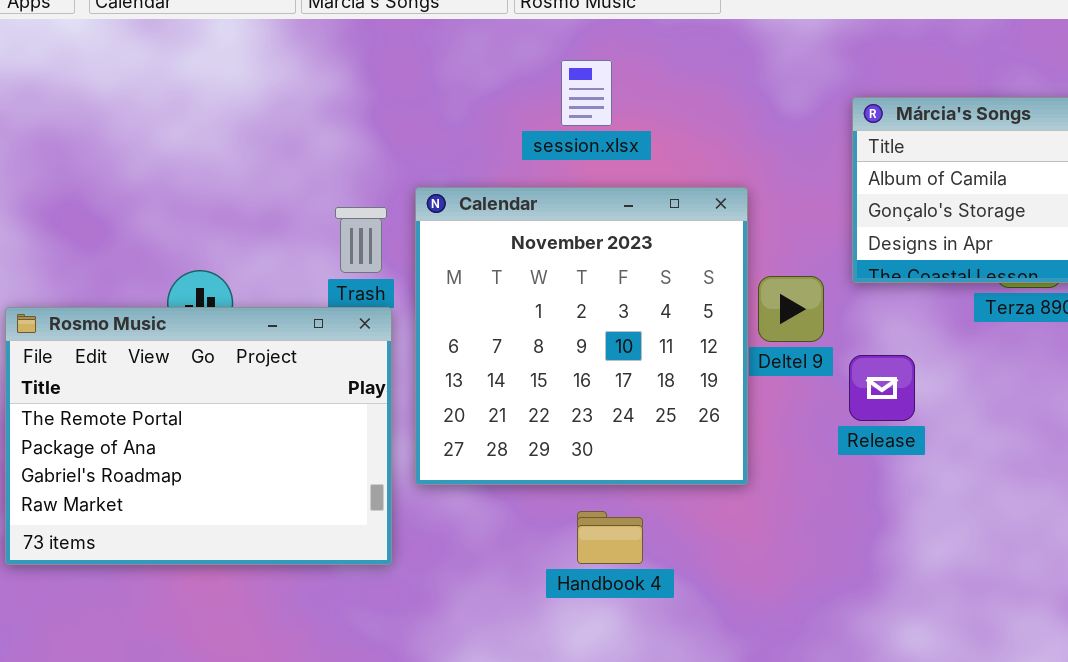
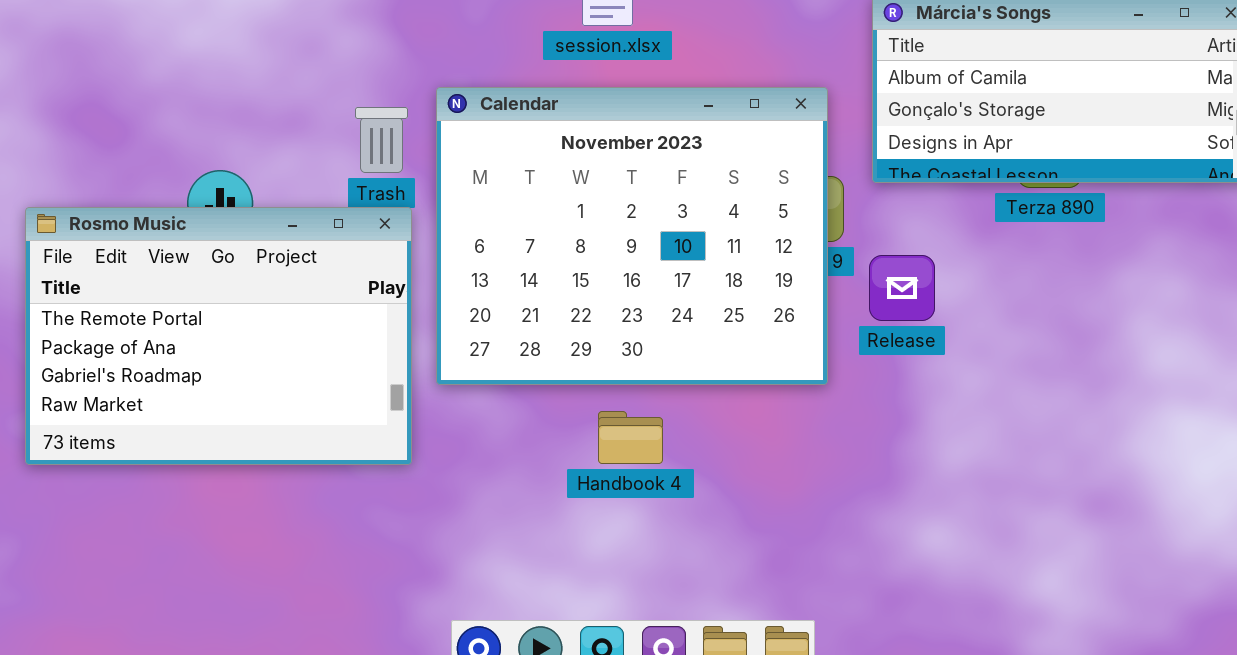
Calendar: [415,187,748,485] -> [436,87,828,385], resized

